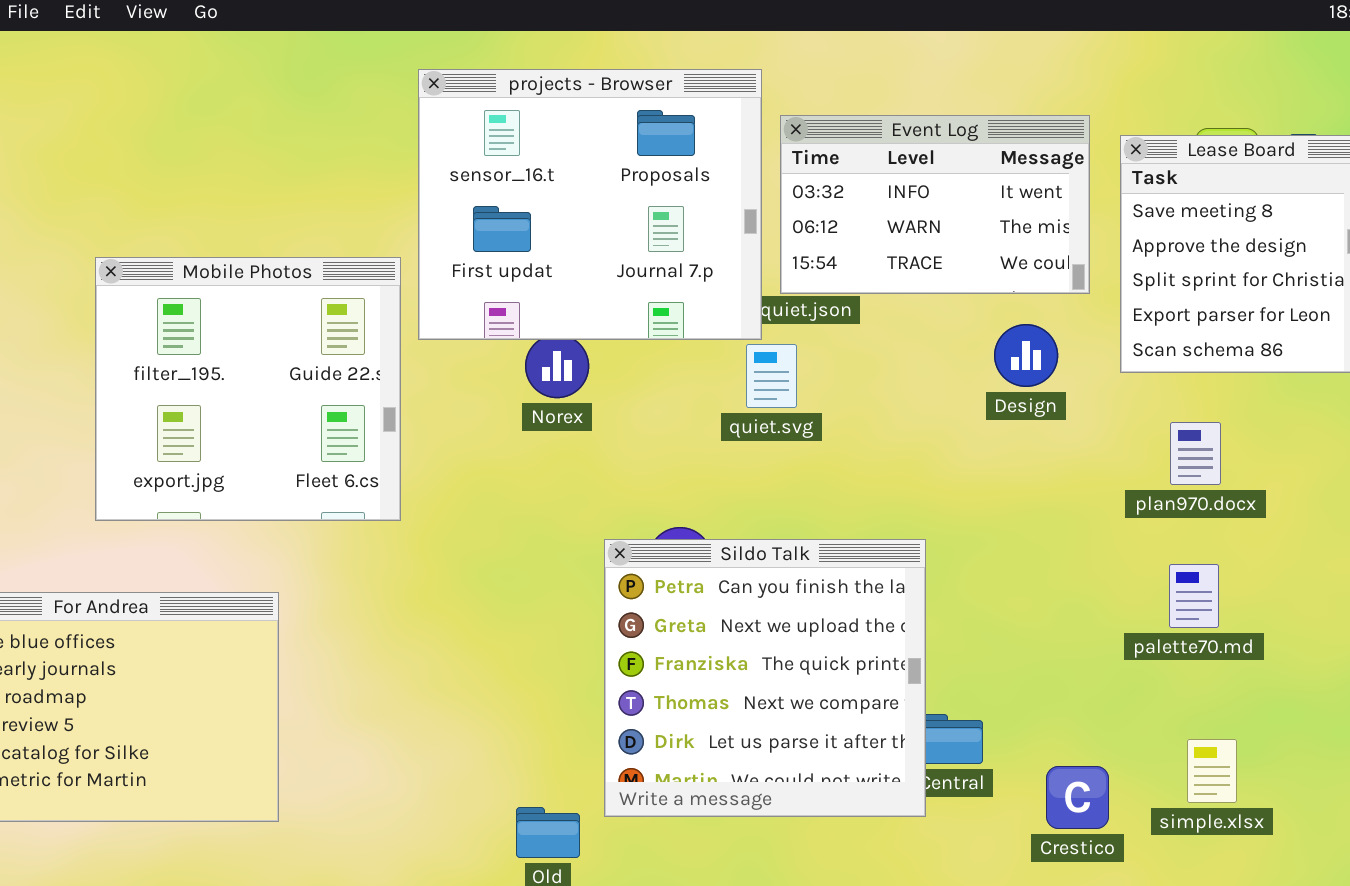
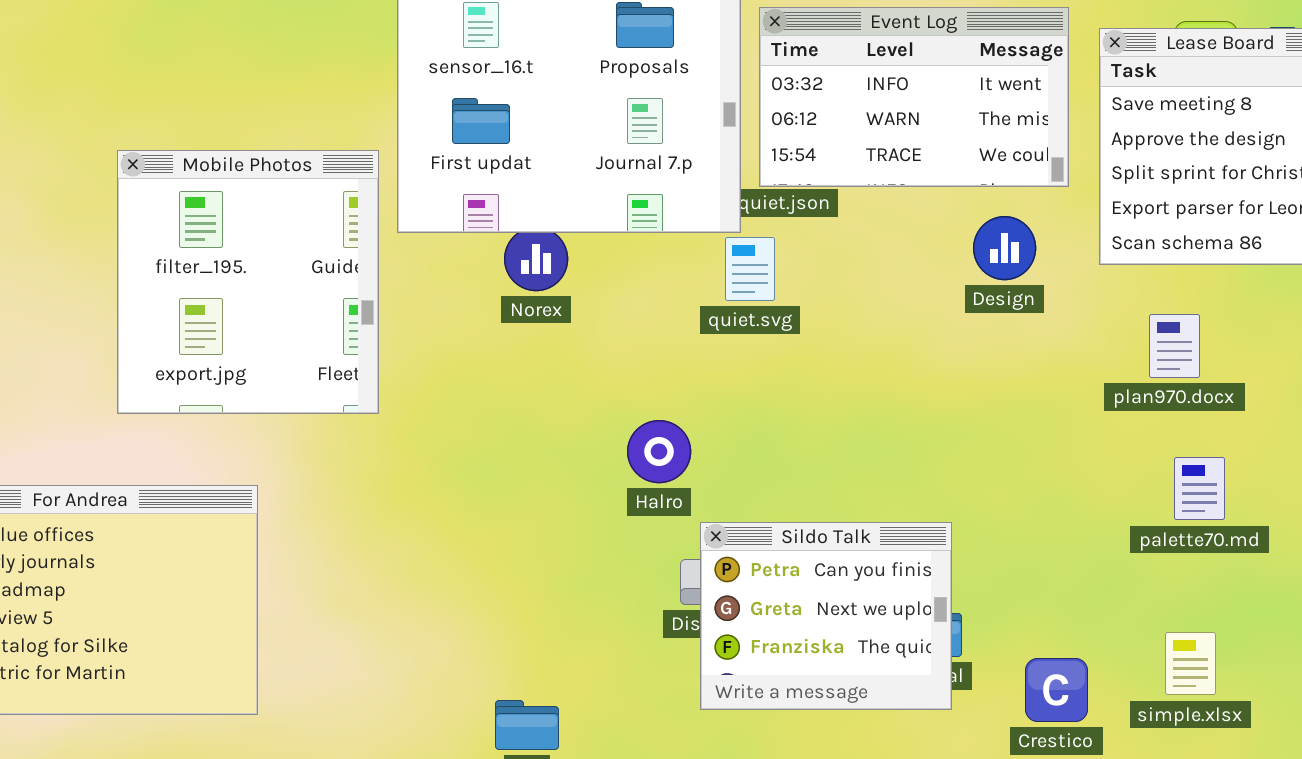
Mobile Photos: [95,257,401,521] -> [117,150,379,414], resized
Sildo Talk: [604,539,926,817] -> [700,522,952,710], moved, resized
palette70.md: [1169,564,1219,628] -> [1174,457,1225,520], moved

